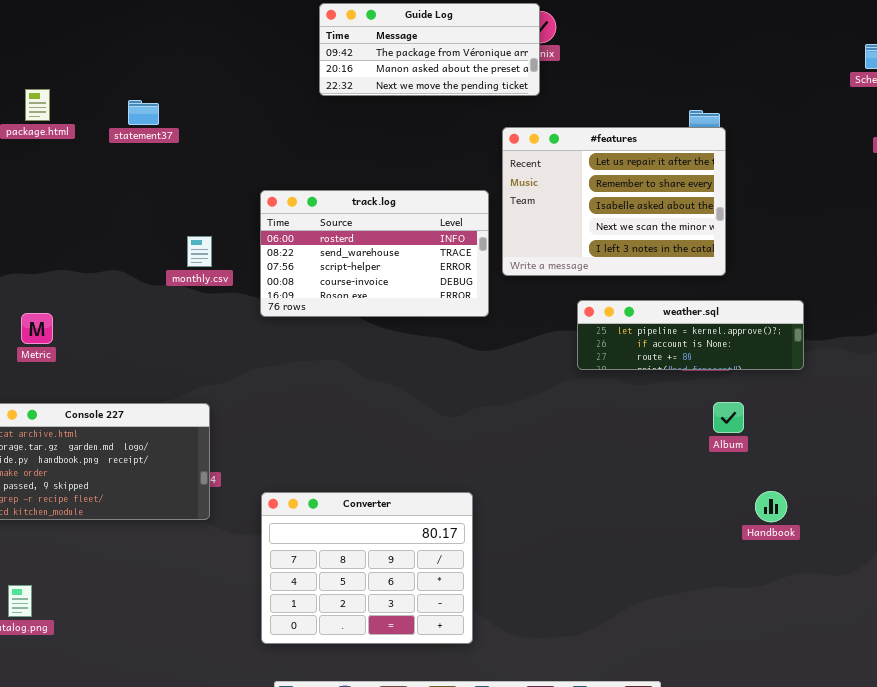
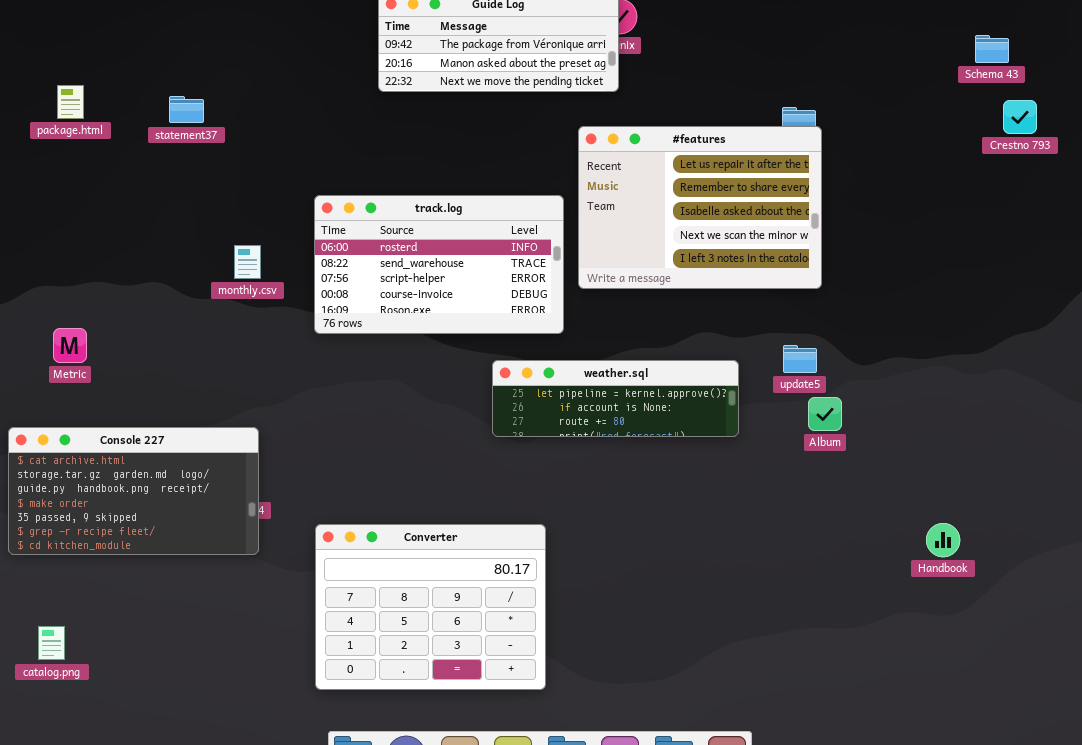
weather.sql: [577,300,804,370] -> [492,360,739,437], moved
Album: [713,402,744,433] -> [808,397,842,431], moved
Handbook: [755,491,787,522] -> [926,523,960,557], moved

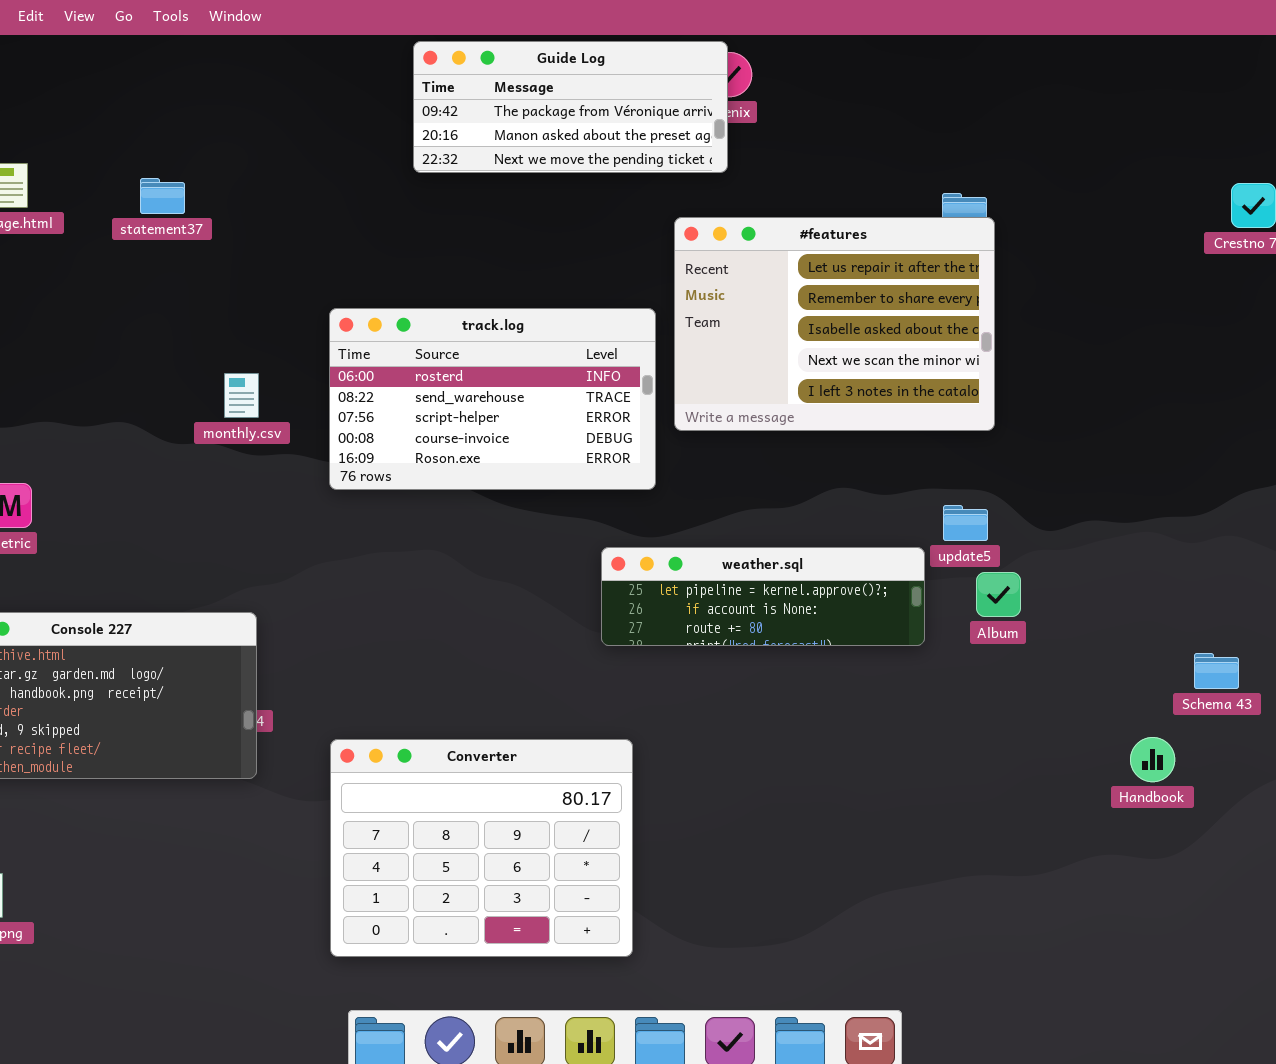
Schema 43: [975,35,1009,63] -> [1194,653,1239,689], moved
weather.sql: [492,360,739,437] -> [601,547,925,646], moved

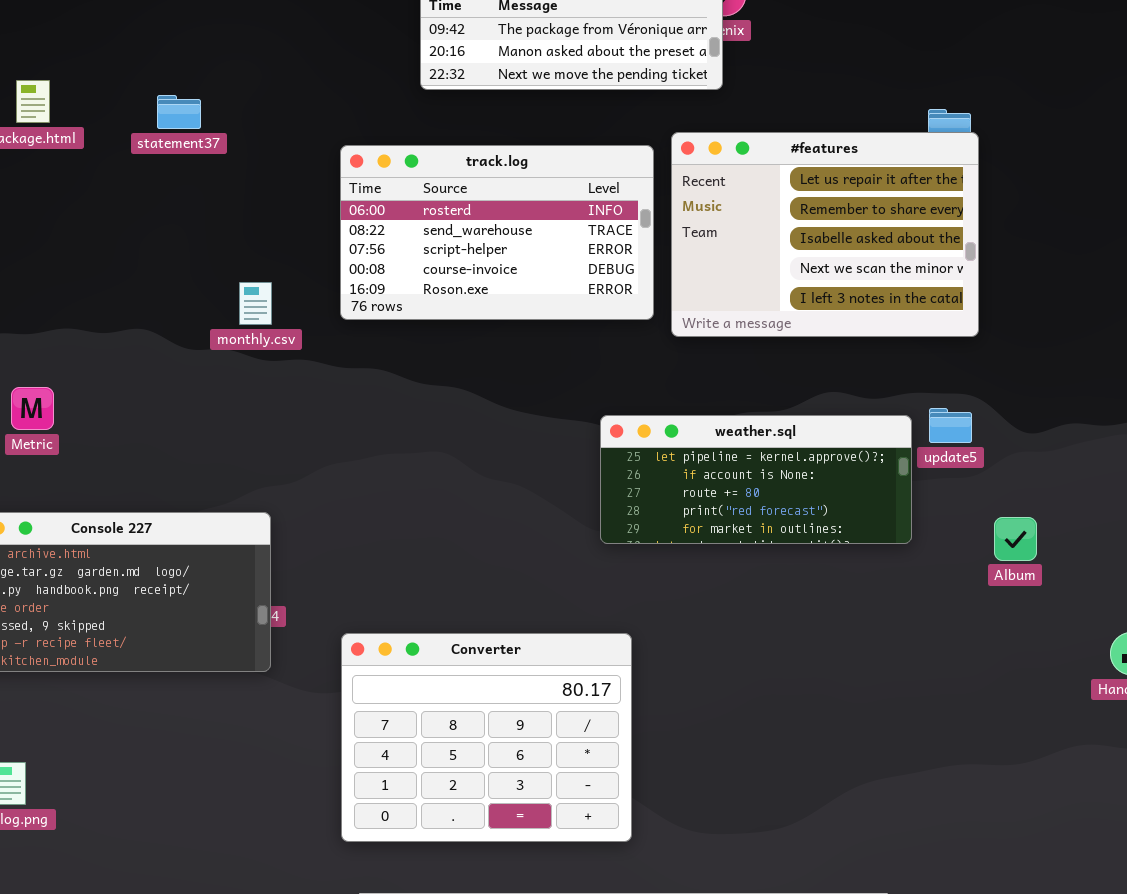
track.log: [329,308,656,490] -> [340,145,654,320], moved
weather.sql: [601,547,925,646] -> [600,415,912,544], resized
Album: [976,572,1021,617] -> [994,517,1037,561], moved

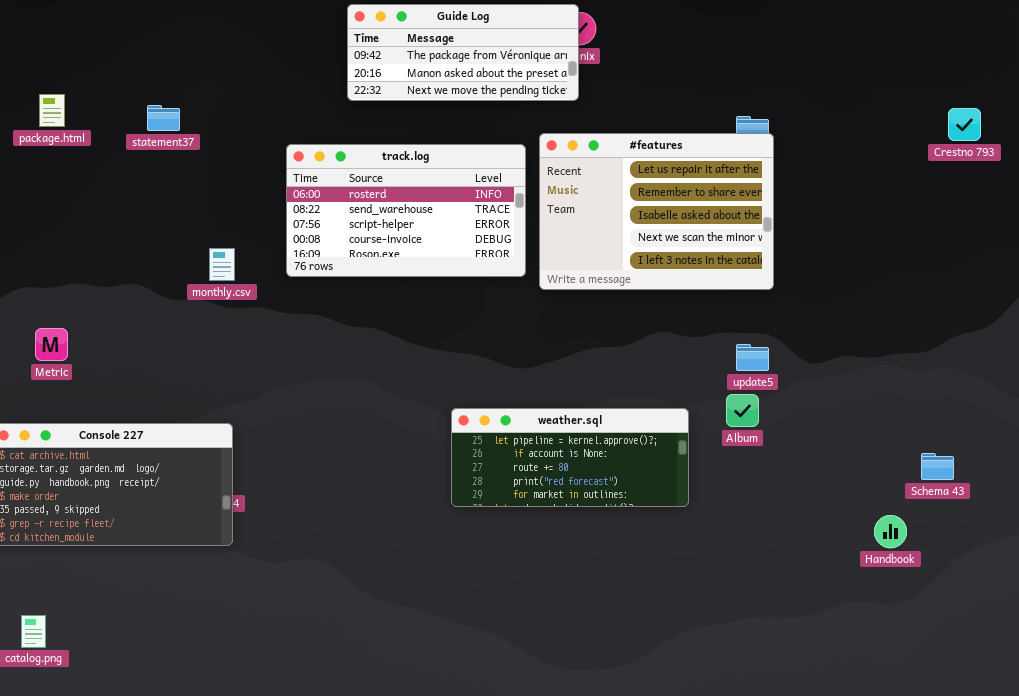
weather.sql: [600,415,912,544] -> [451,408,689,507], moved
Album: [994,517,1037,561] -> [726,394,759,427], moved
Converter: [341,633,632,842] -> none, closed

